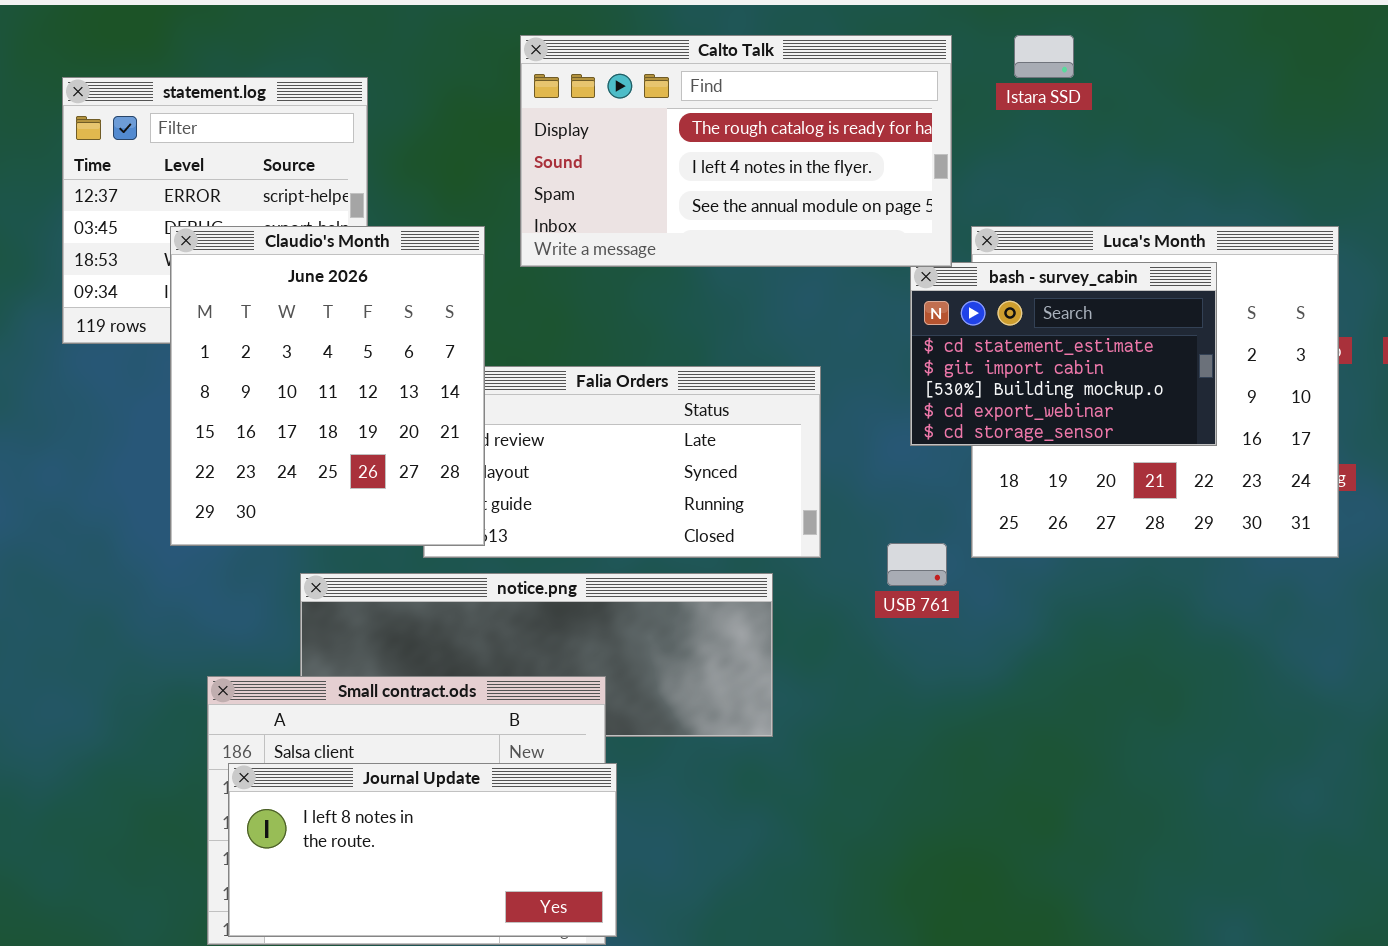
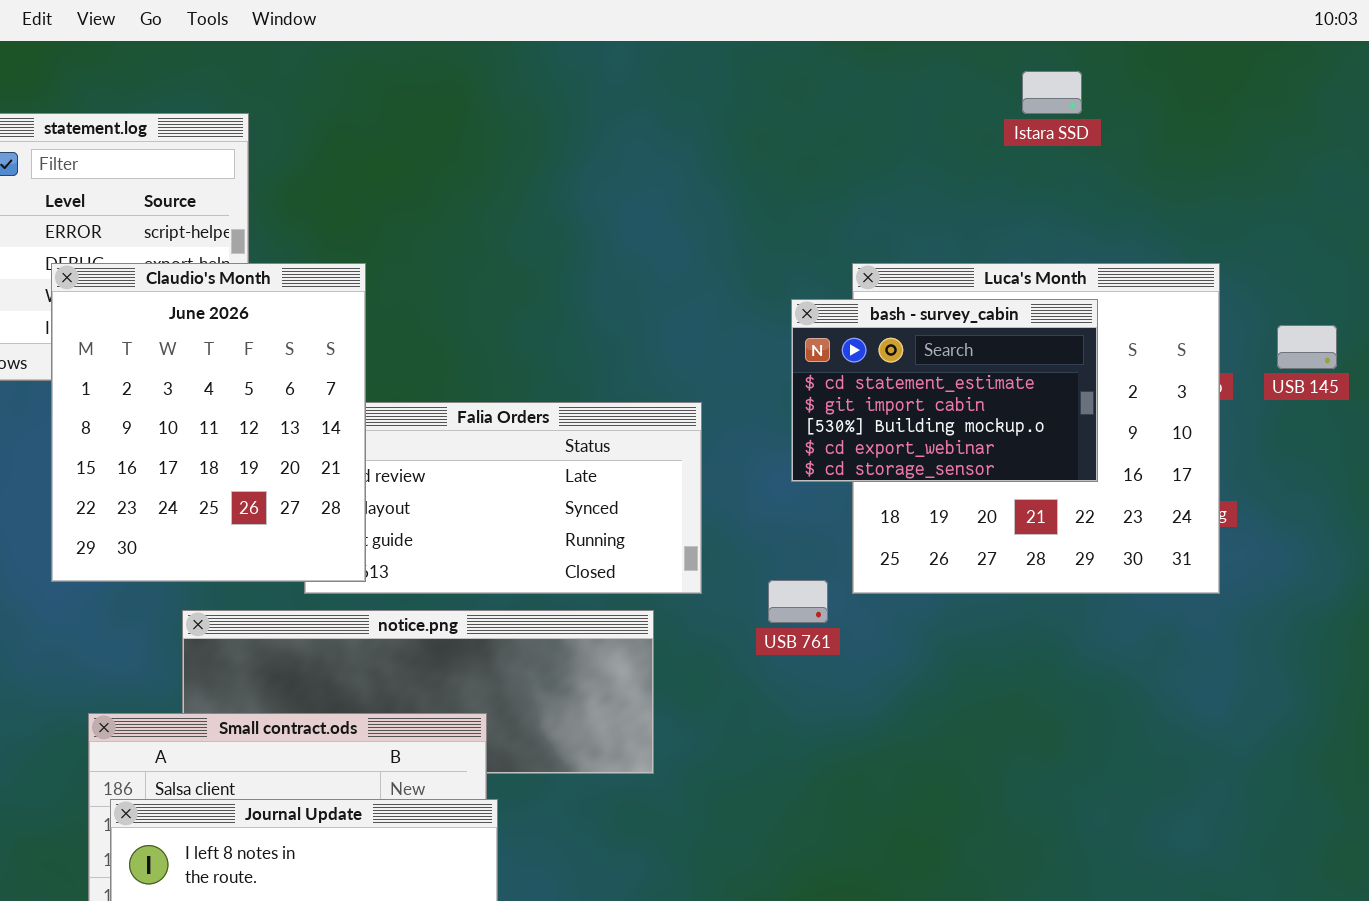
Calto Talk: [520,35,952,267] -> none, closed
Istara SSD: [1014,35,1074,78] -> [1022,71,1082,114], moved

